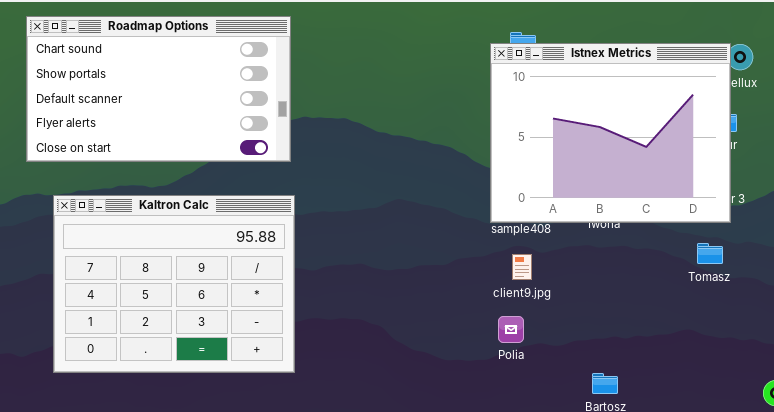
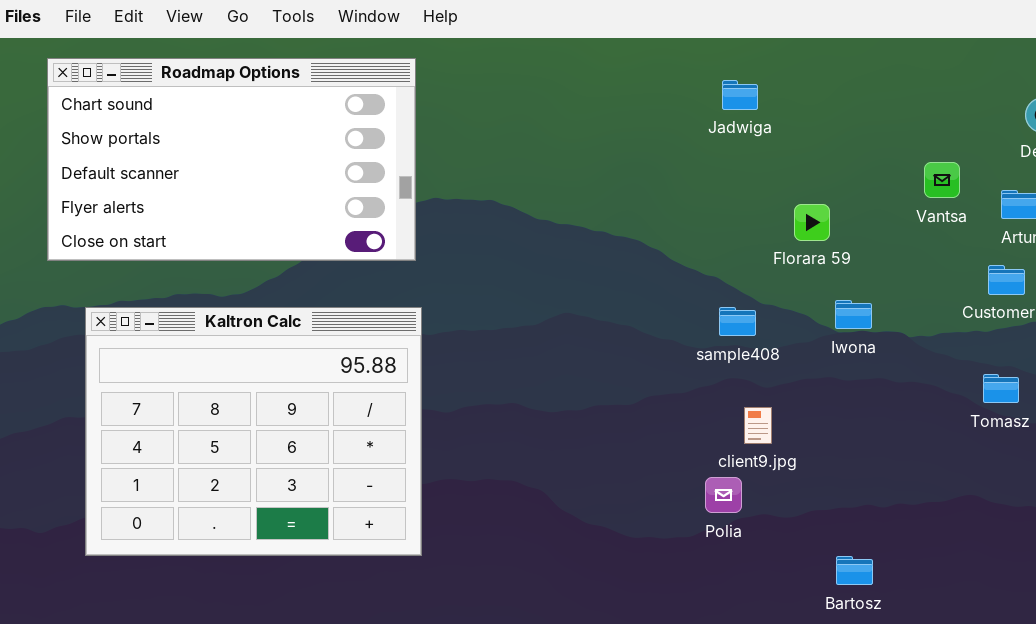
Istnex Metrics: [490,43,731,223] -> none, closed
client9.jpg: [512,254,532,280] -> [744,407,772,444], moved

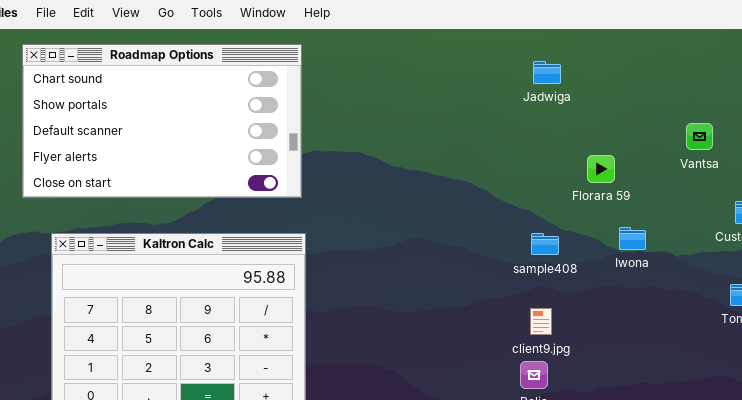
client9.jpg: [744,407,772,444] -> [530,308,552,335], moved

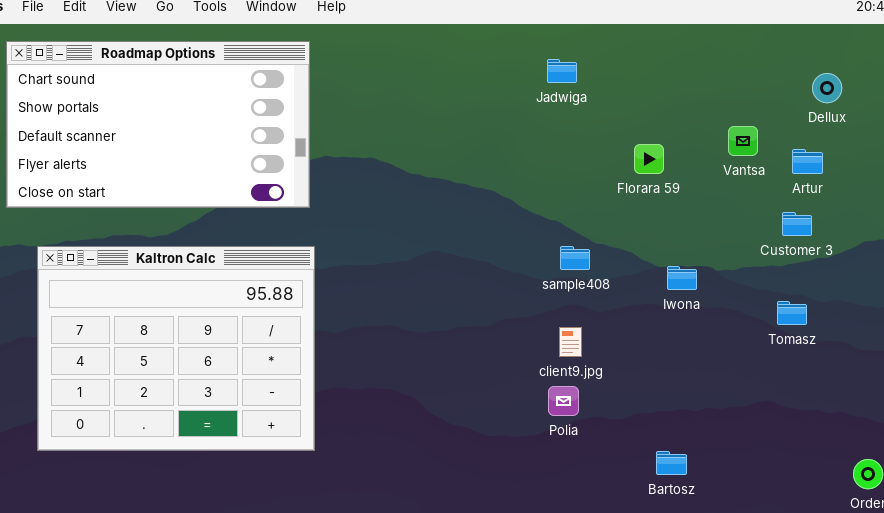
Jadwiga: [533,61,561,84] -> [547,59,577,83], moved
Florara 59: [587,155,615,183] -> [634,144,664,174], moved
Iwona: [619,227,646,250] -> [667,266,697,290], moved

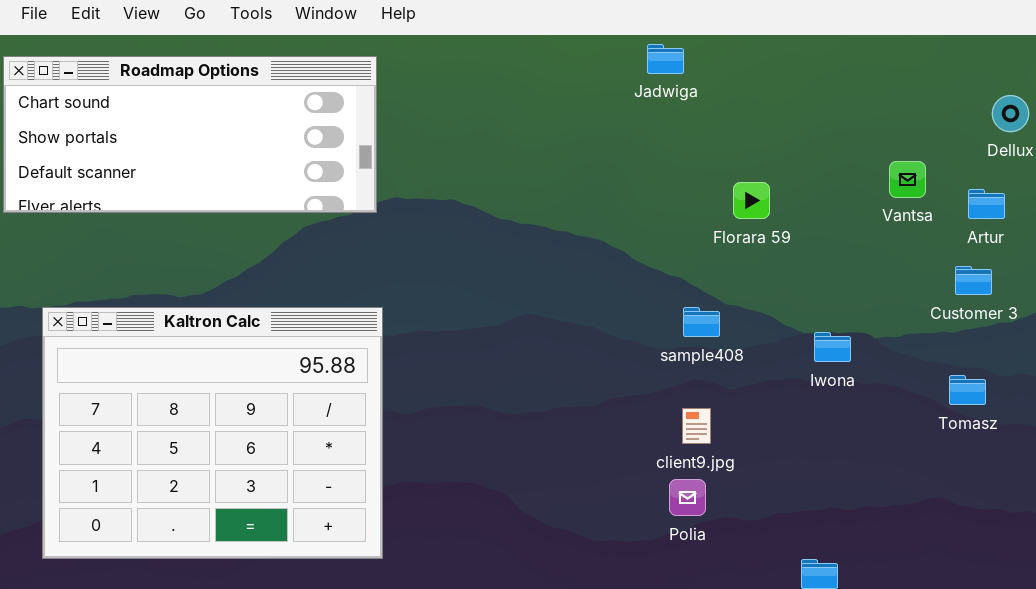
Roadmap Options: [6,41,310,208] -> [3,56,377,213], resized
Jadwiga: [547,59,577,83] -> [647,44,684,74], moved
Florara 59: [634,144,664,174] -> [733,182,770,219], moved

